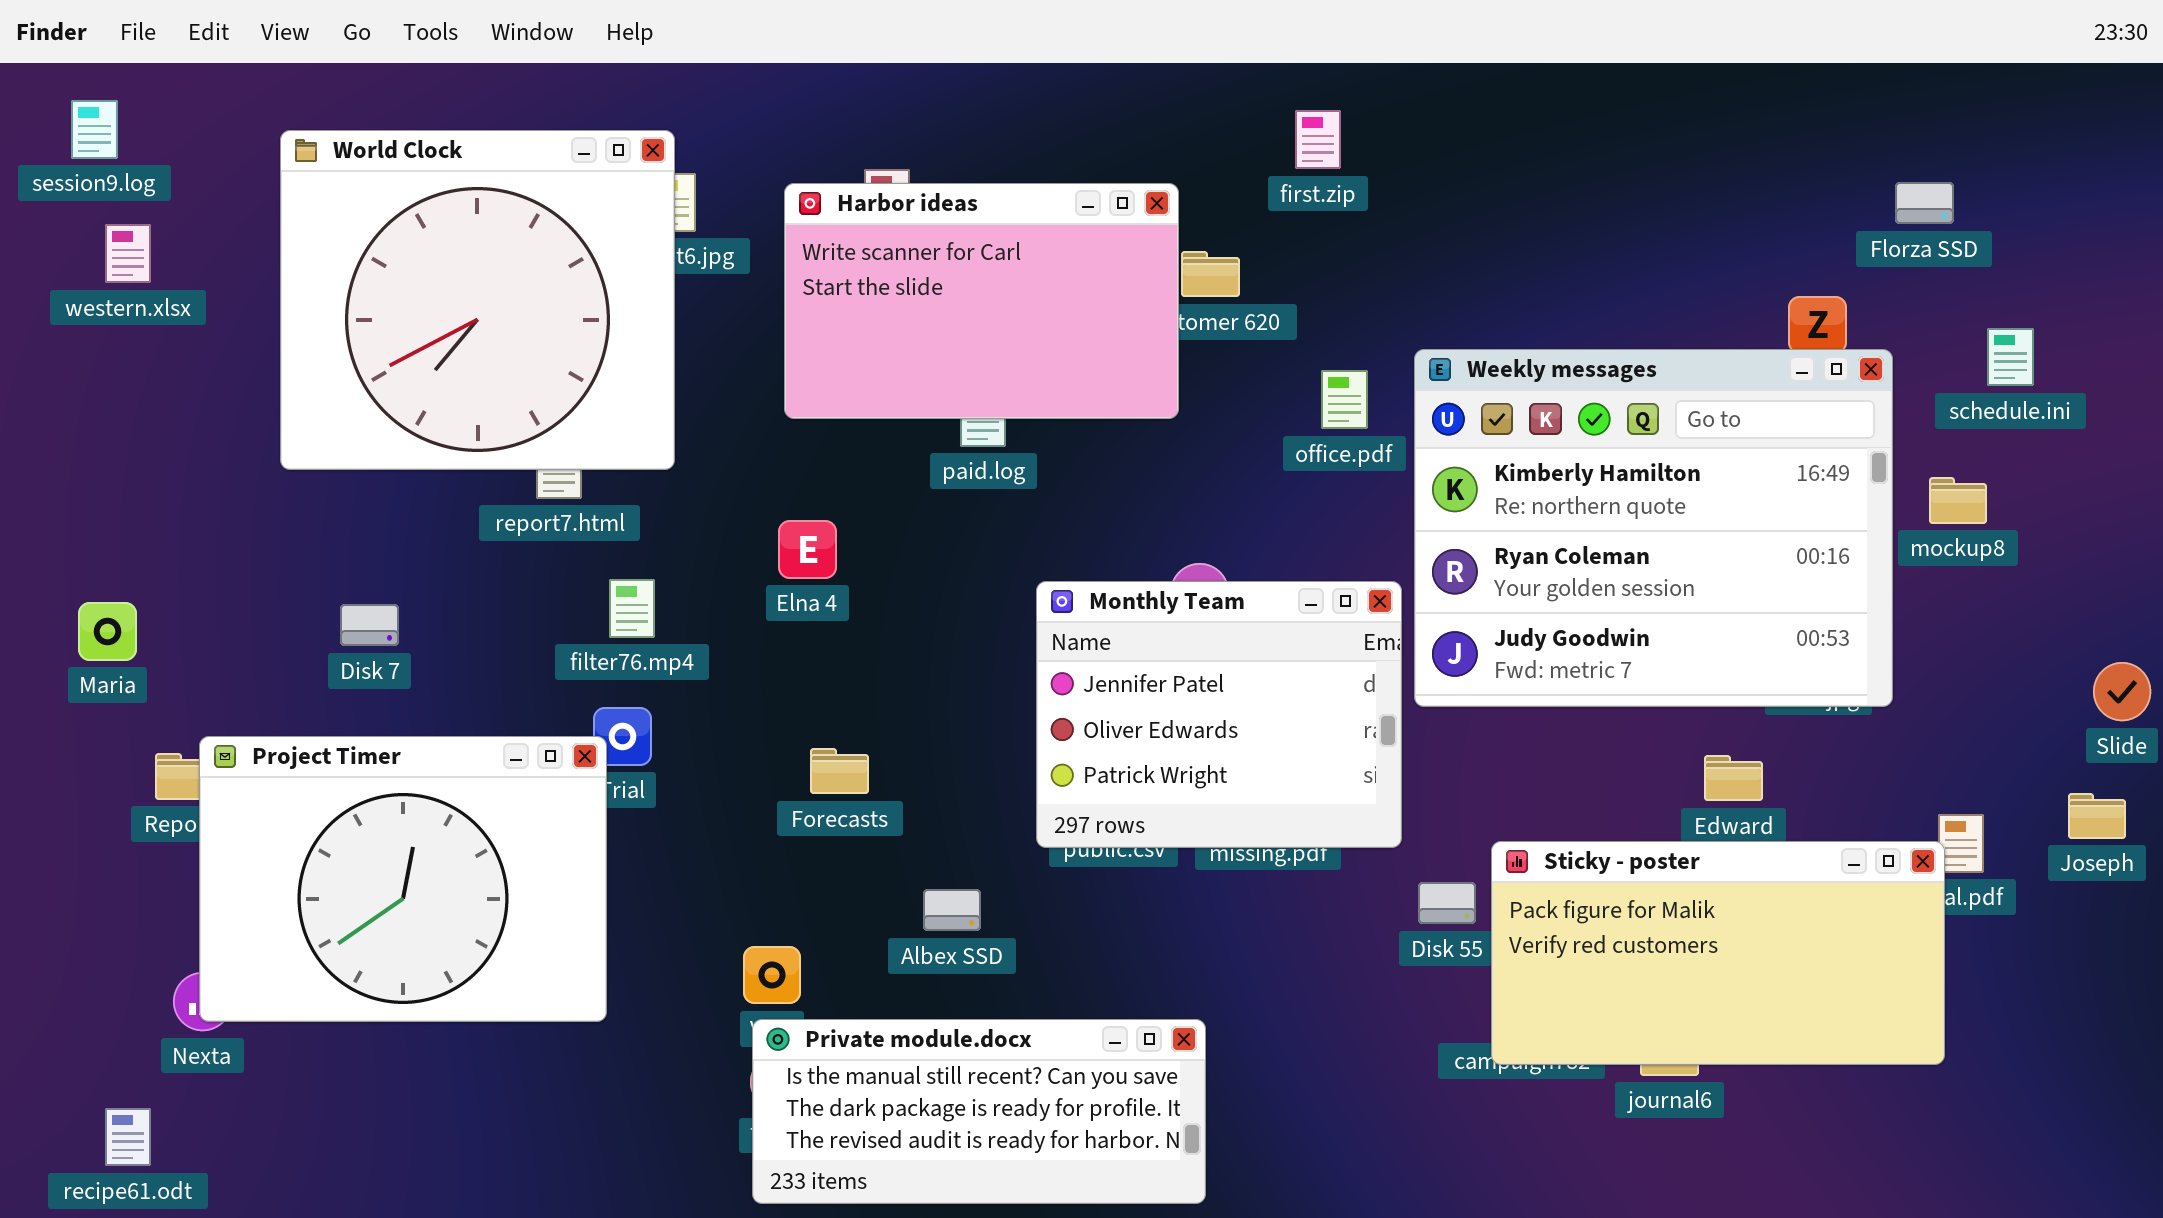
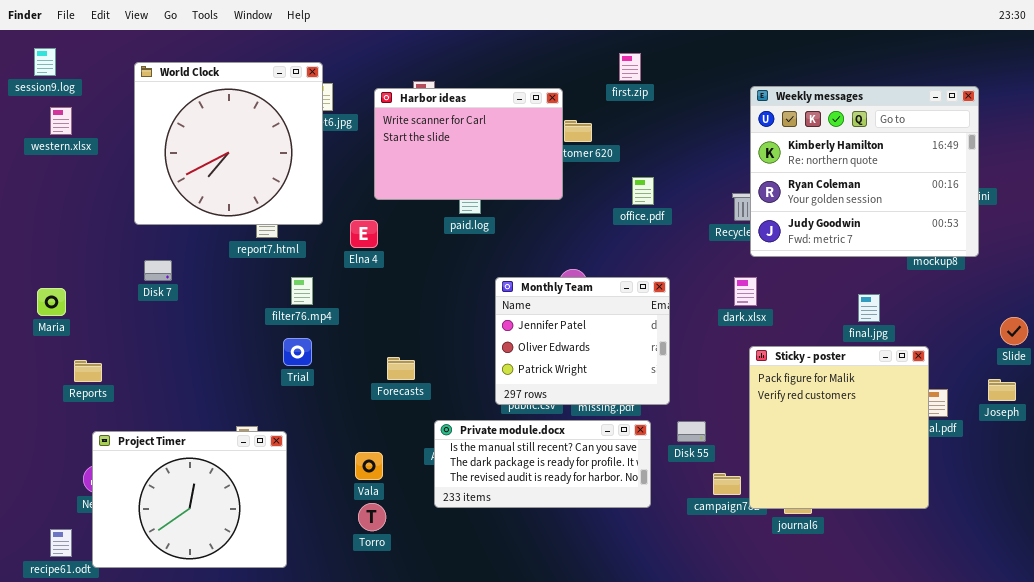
Weekly messages: [1414,349,1893,707] -> [750,86,979,257], moved
Elna 4: [778,520,837,579] -> [350,220,378,248], moved
Disk 7: [340,604,399,646] -> [144,260,172,281], moved
Project Timer: [199,736,607,1022] -> [92,431,287,568], moved
Sticky - poster: [1491,841,1945,1065] -> [749,346,929,509], resized
Private module.docx: [752,1019,1206,1204] -> [434,420,651,508], moved

